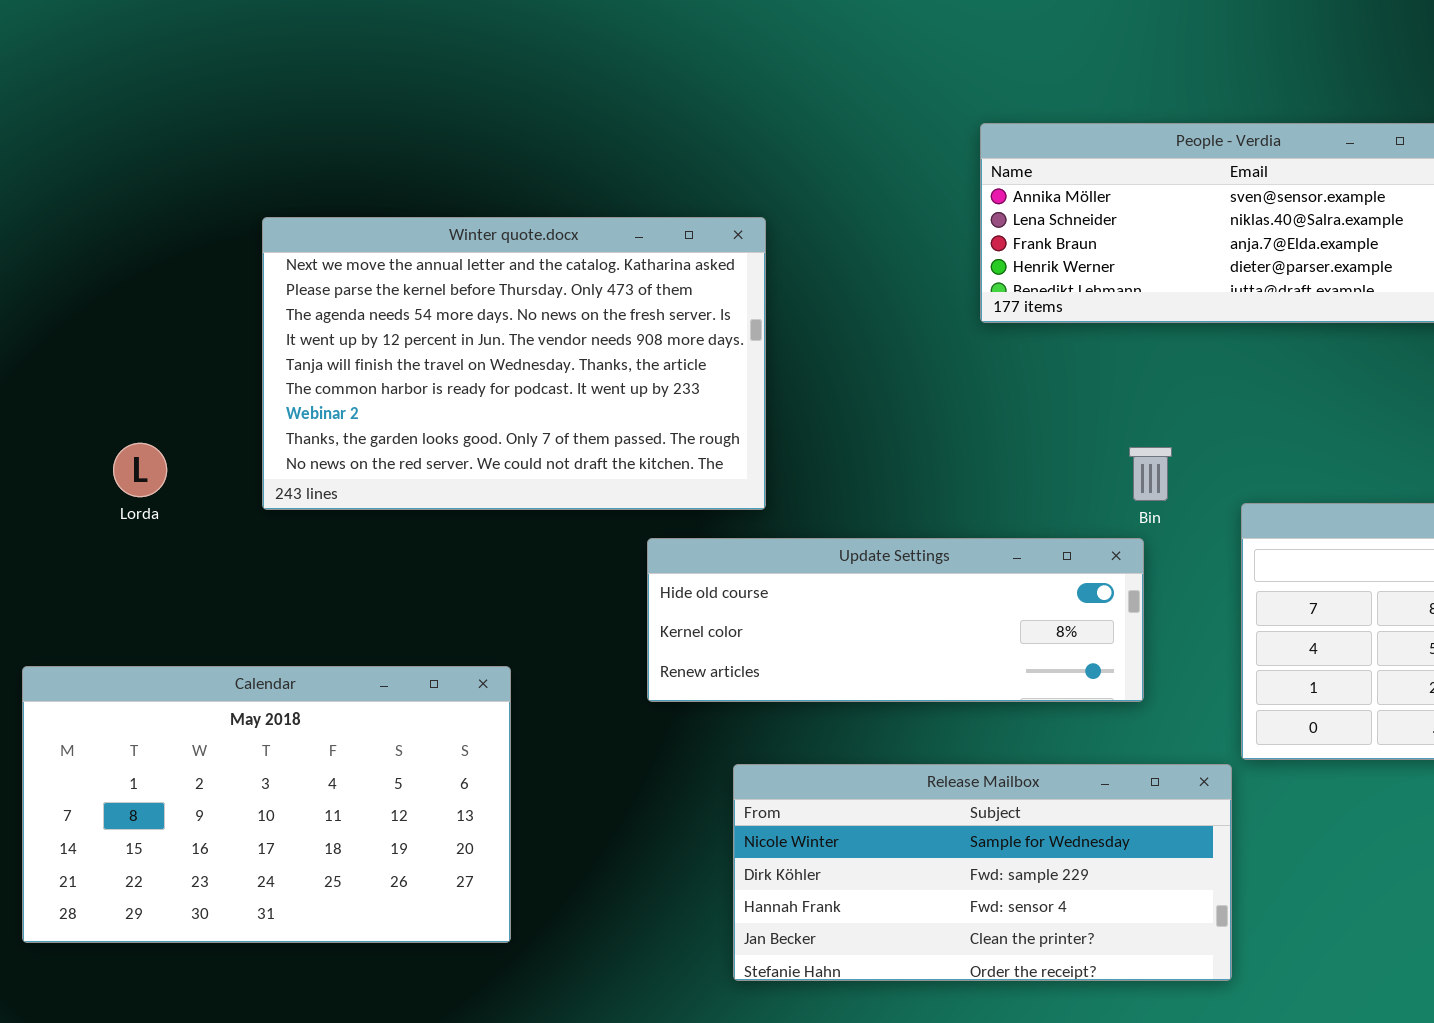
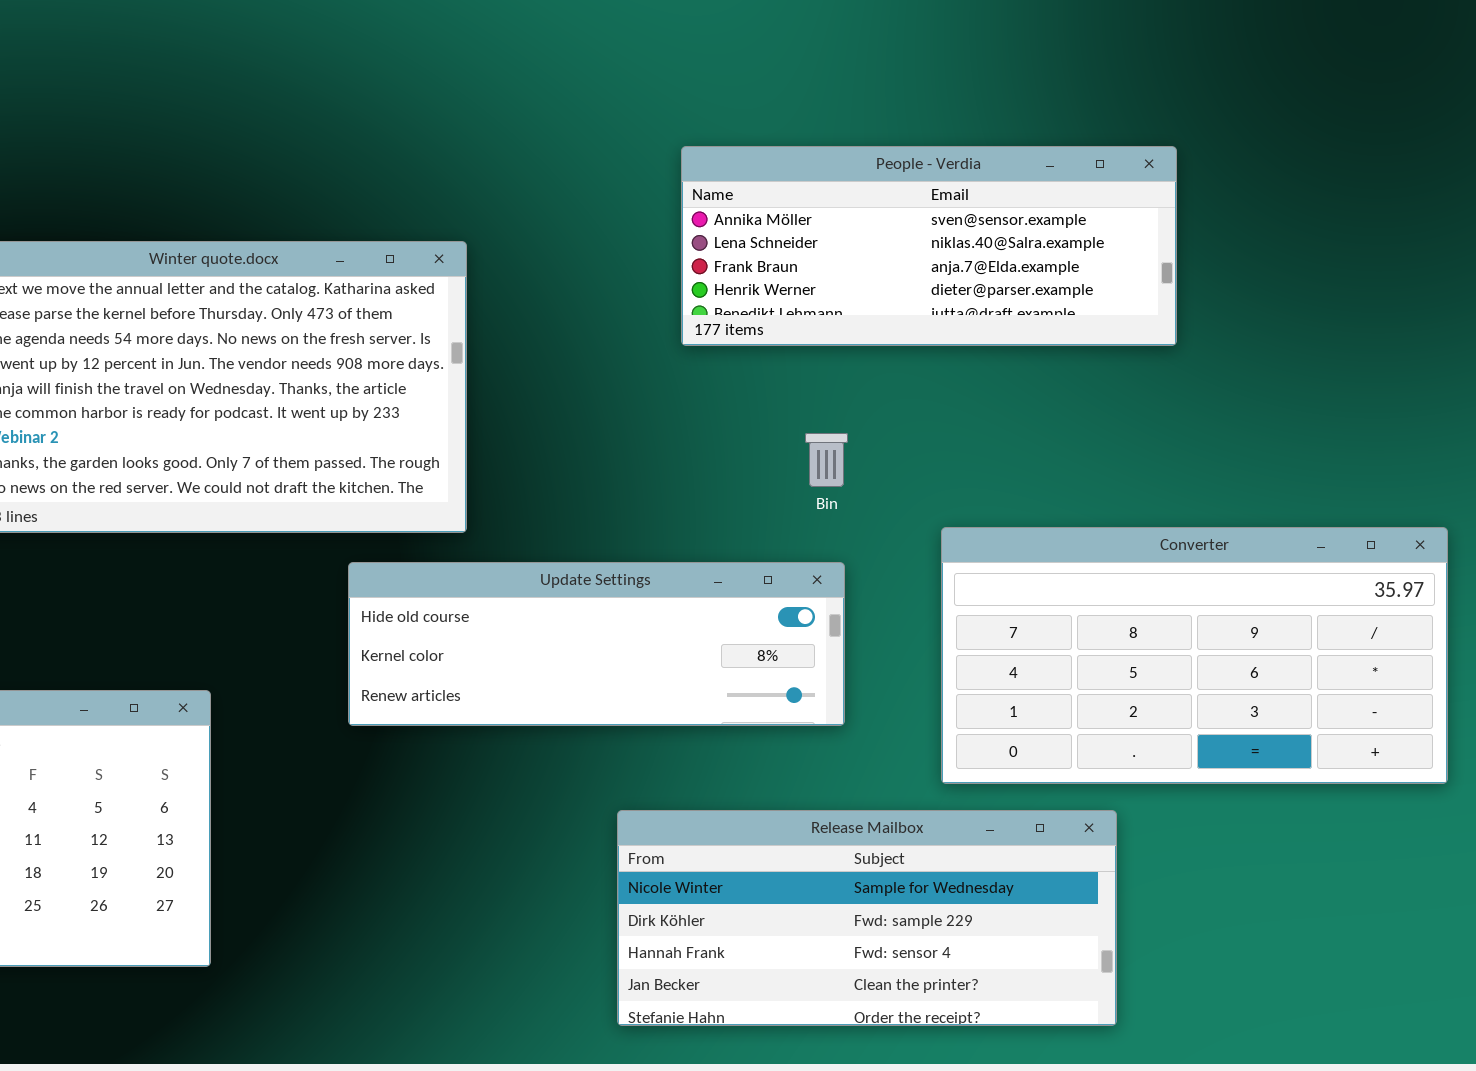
Bin: [1129,447,1172,501] -> [805,433,848,487], moved
Release Mailbox: [733,764,1232,981] -> [617,810,1117,1026], moved

